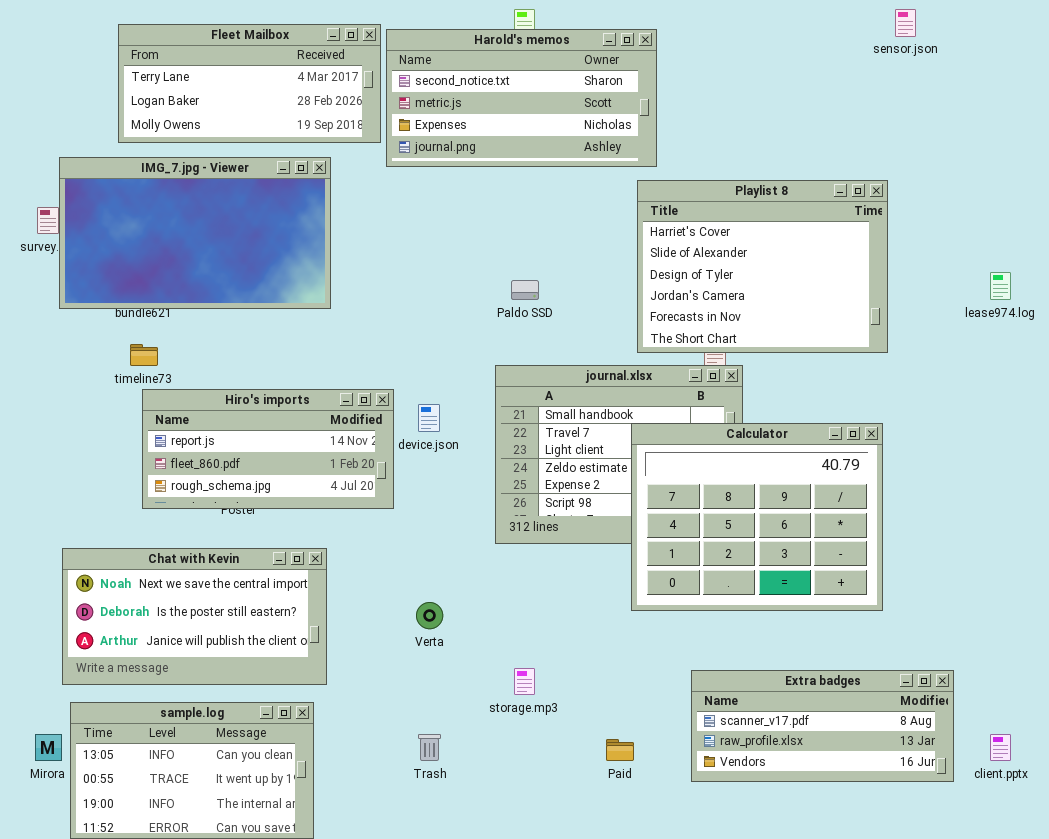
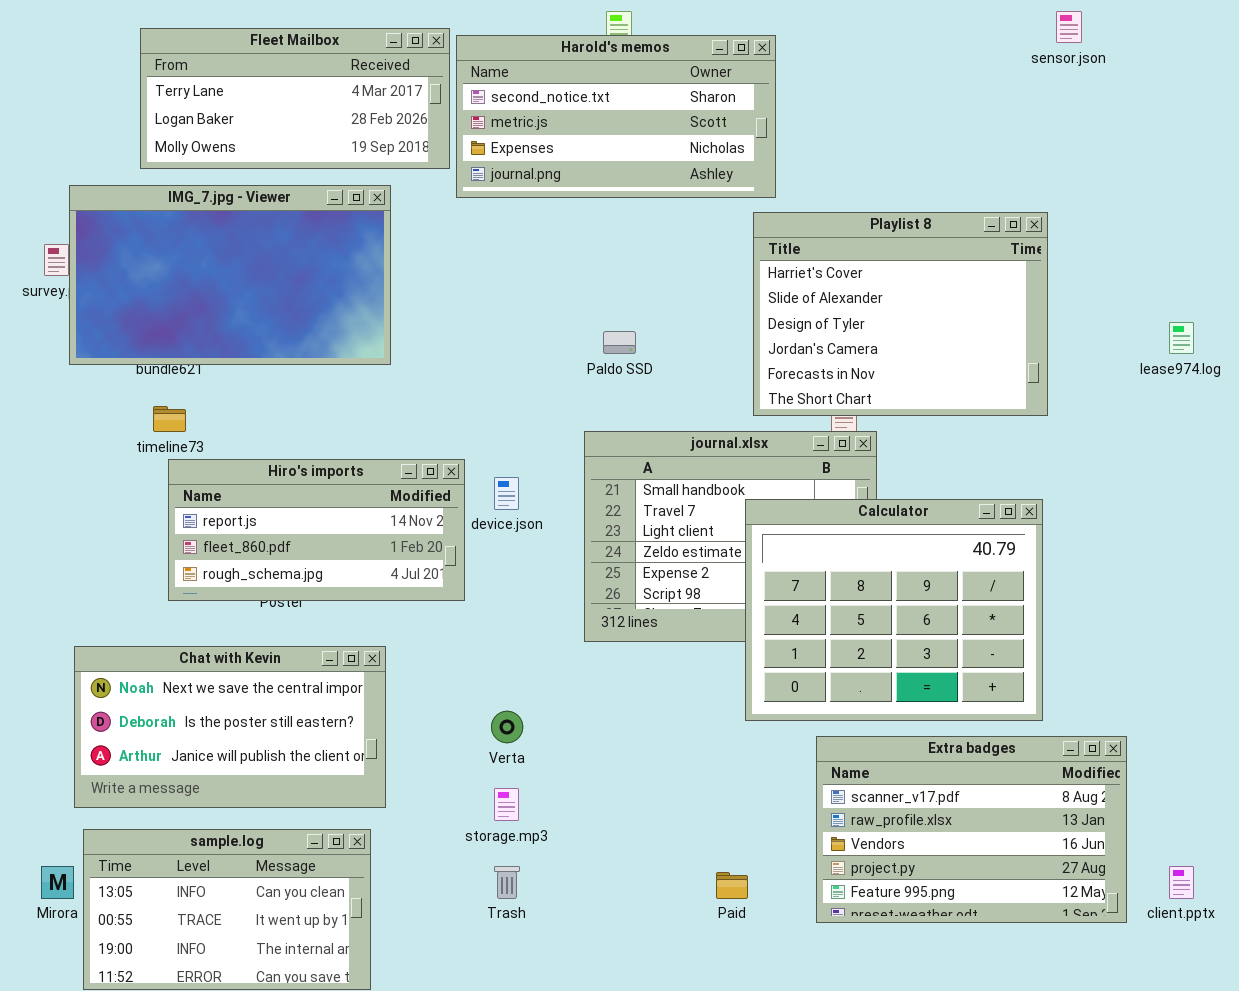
storage.mp3: [514,668,535,695] -> [494,788,519,821], moved
Extra badges: [691,670,954,782] -> [816,736,1127,923], resized

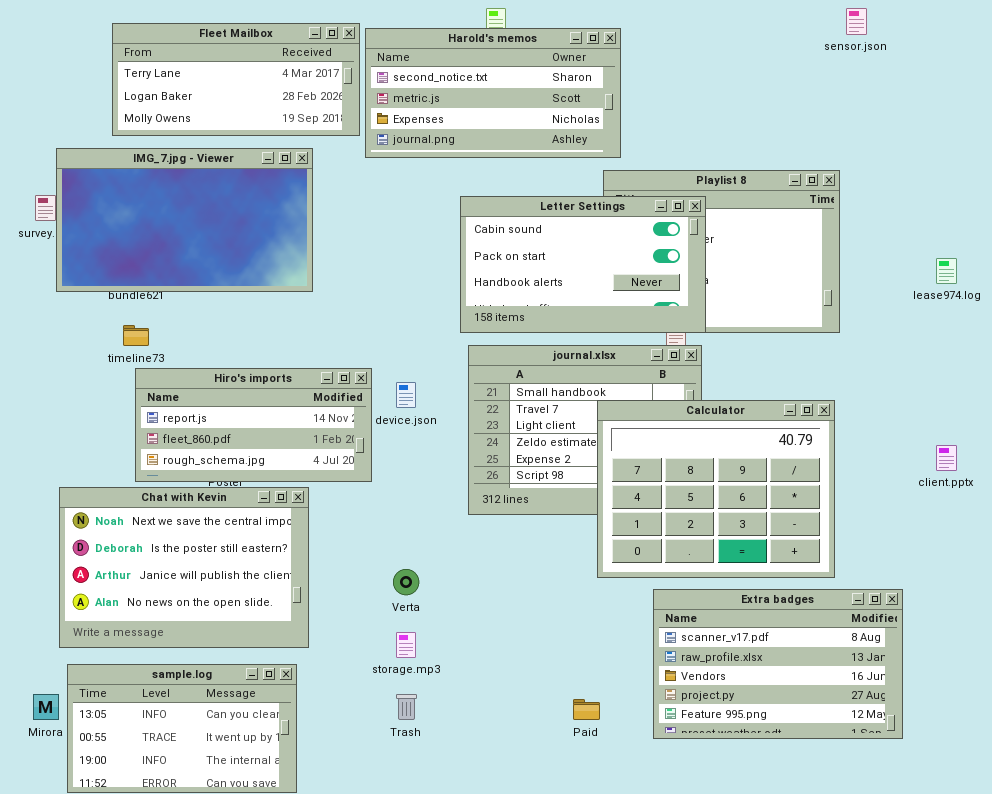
Letter Settings: none -> [460,196,706,333], opened
Chat with Kevin: [74,646,386,808] -> [59,487,309,648], resized
client.pptx: [1169,866,1194,899] -> [936,445,957,471], moved

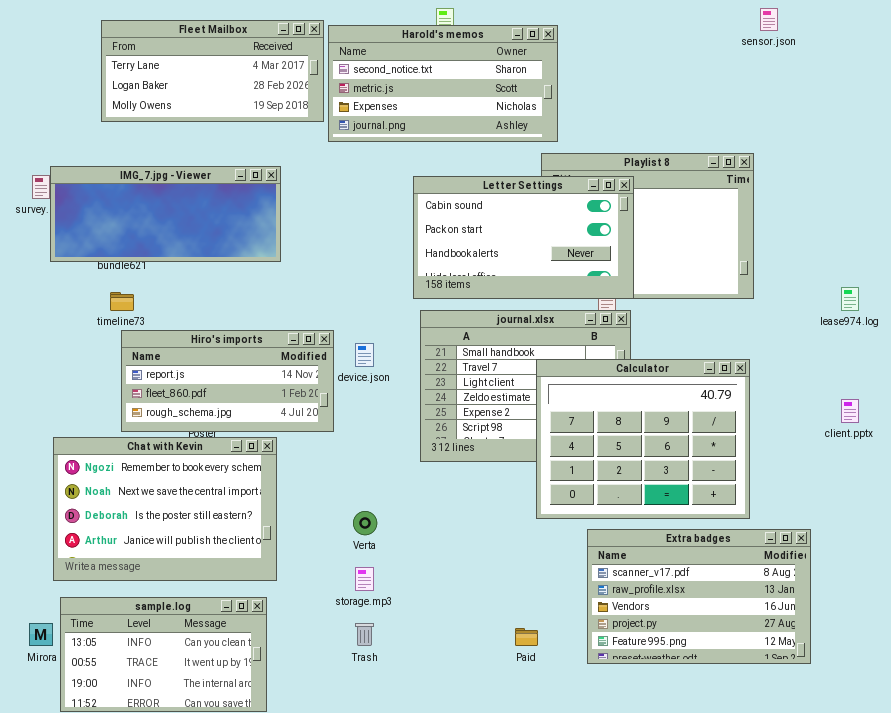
IMG_7.jpg - Viewer: [56,148,313,292] -> [50,166,281,262], resized
lease974.log: [936,258,957,284] -> [841,287,859,311], moved
Chat with Kevin: [59,487,309,648] -> [53,437,277,581], scrolled up 1 row

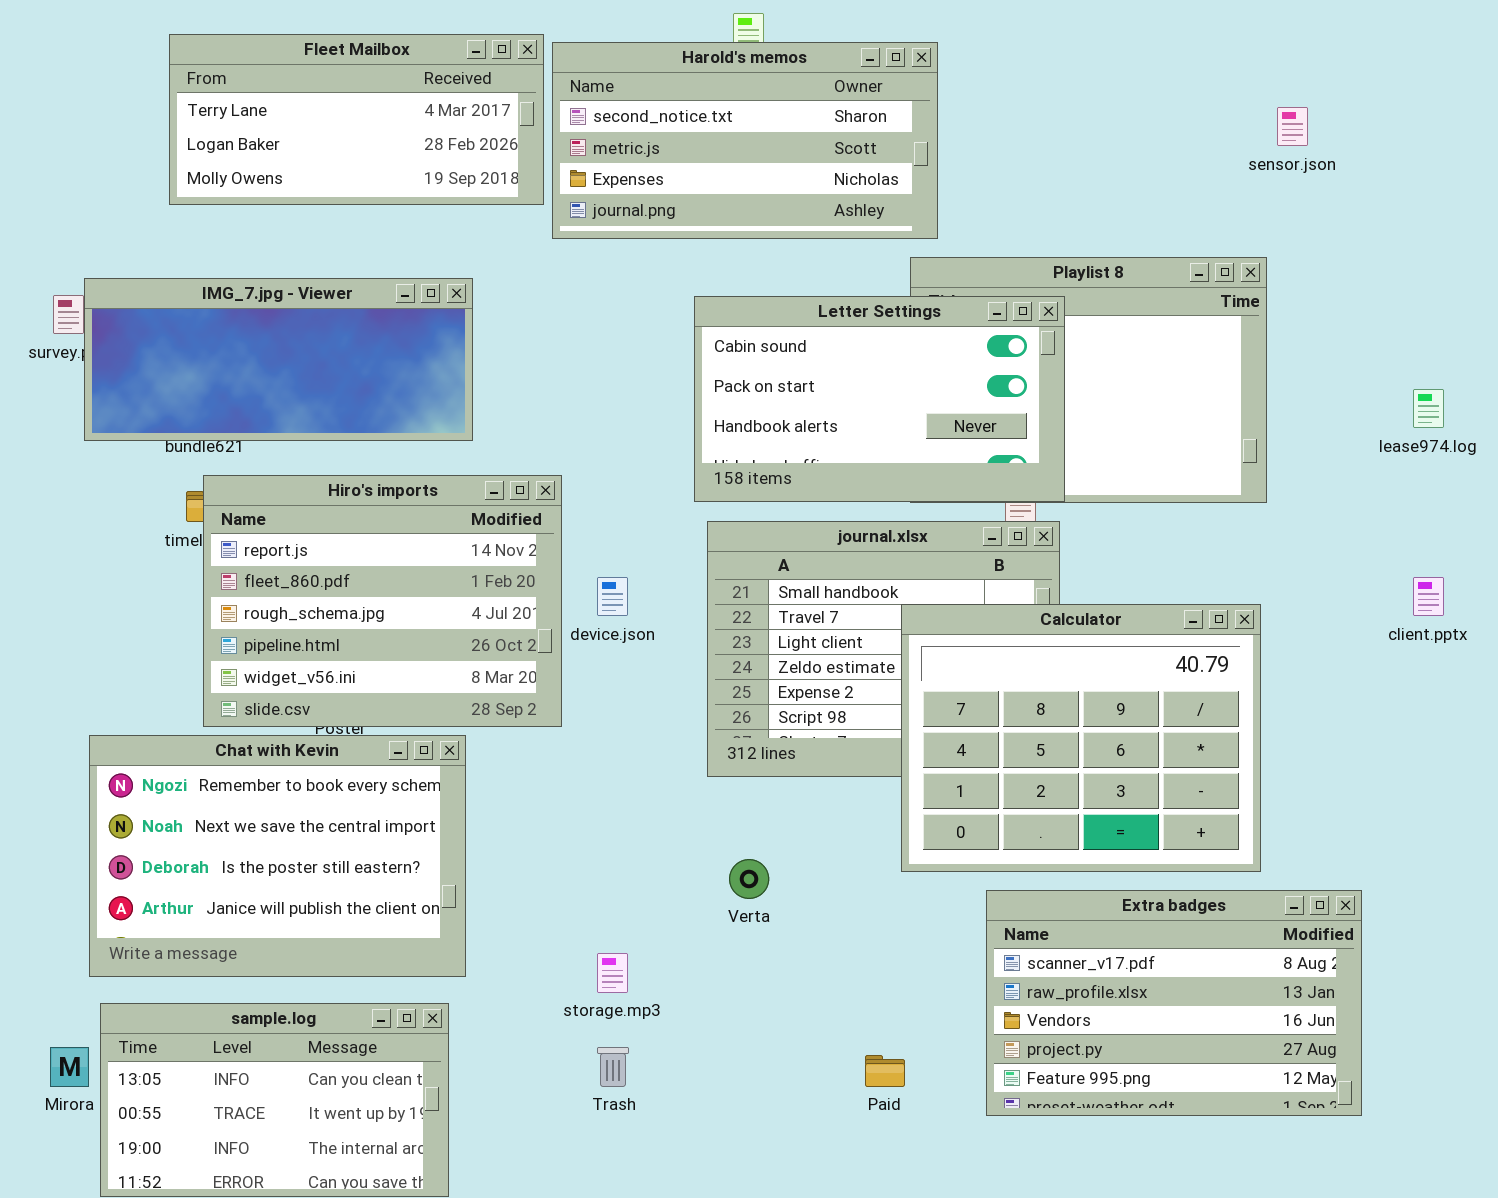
sensor.json: [760,8,778,31] -> [1277,107,1308,146], moved
lease974.log: [841,287,859,311] -> [1413,389,1444,428], moved
Hiro's imports: [121,330,334,432] -> [203,475,562,727], resized
client.pptx: [841,399,859,423] -> [1413,577,1444,616], moved
Verta: [353,511,377,535] -> [729,859,769,899], moved

